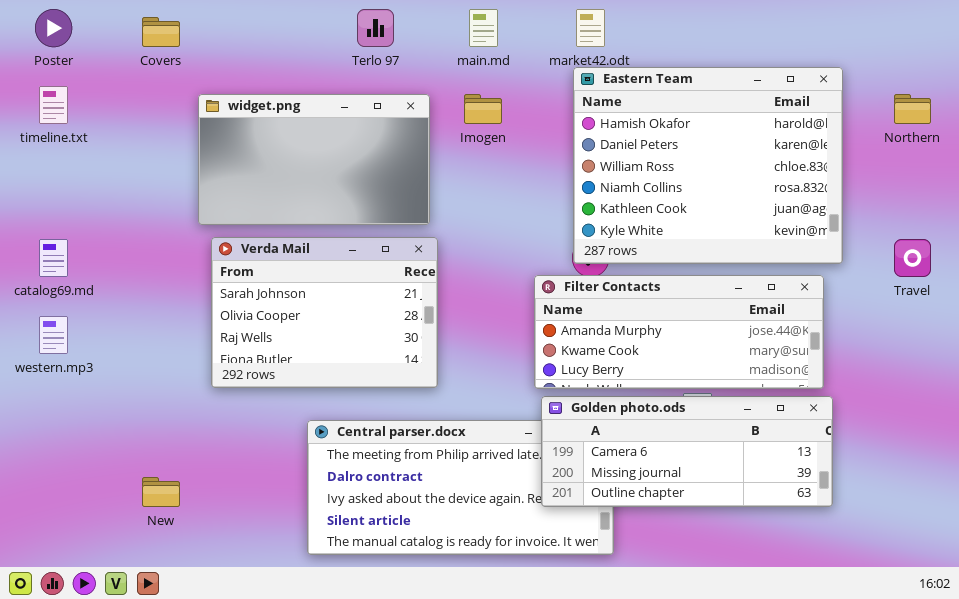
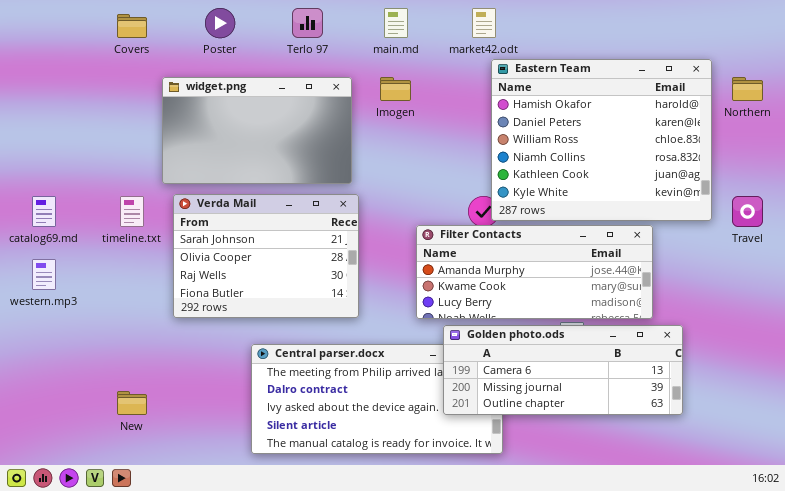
Poster: [35,9,72,47] -> [205,8,235,38], moved
Eastern Team: [573,67,843,264] -> [491,59,712,221], moved
timeline.txt: [39,86,68,124] -> [120,196,144,227], moved
Filter Contacts: [534,275,824,389] -> [416,225,653,319], moved

